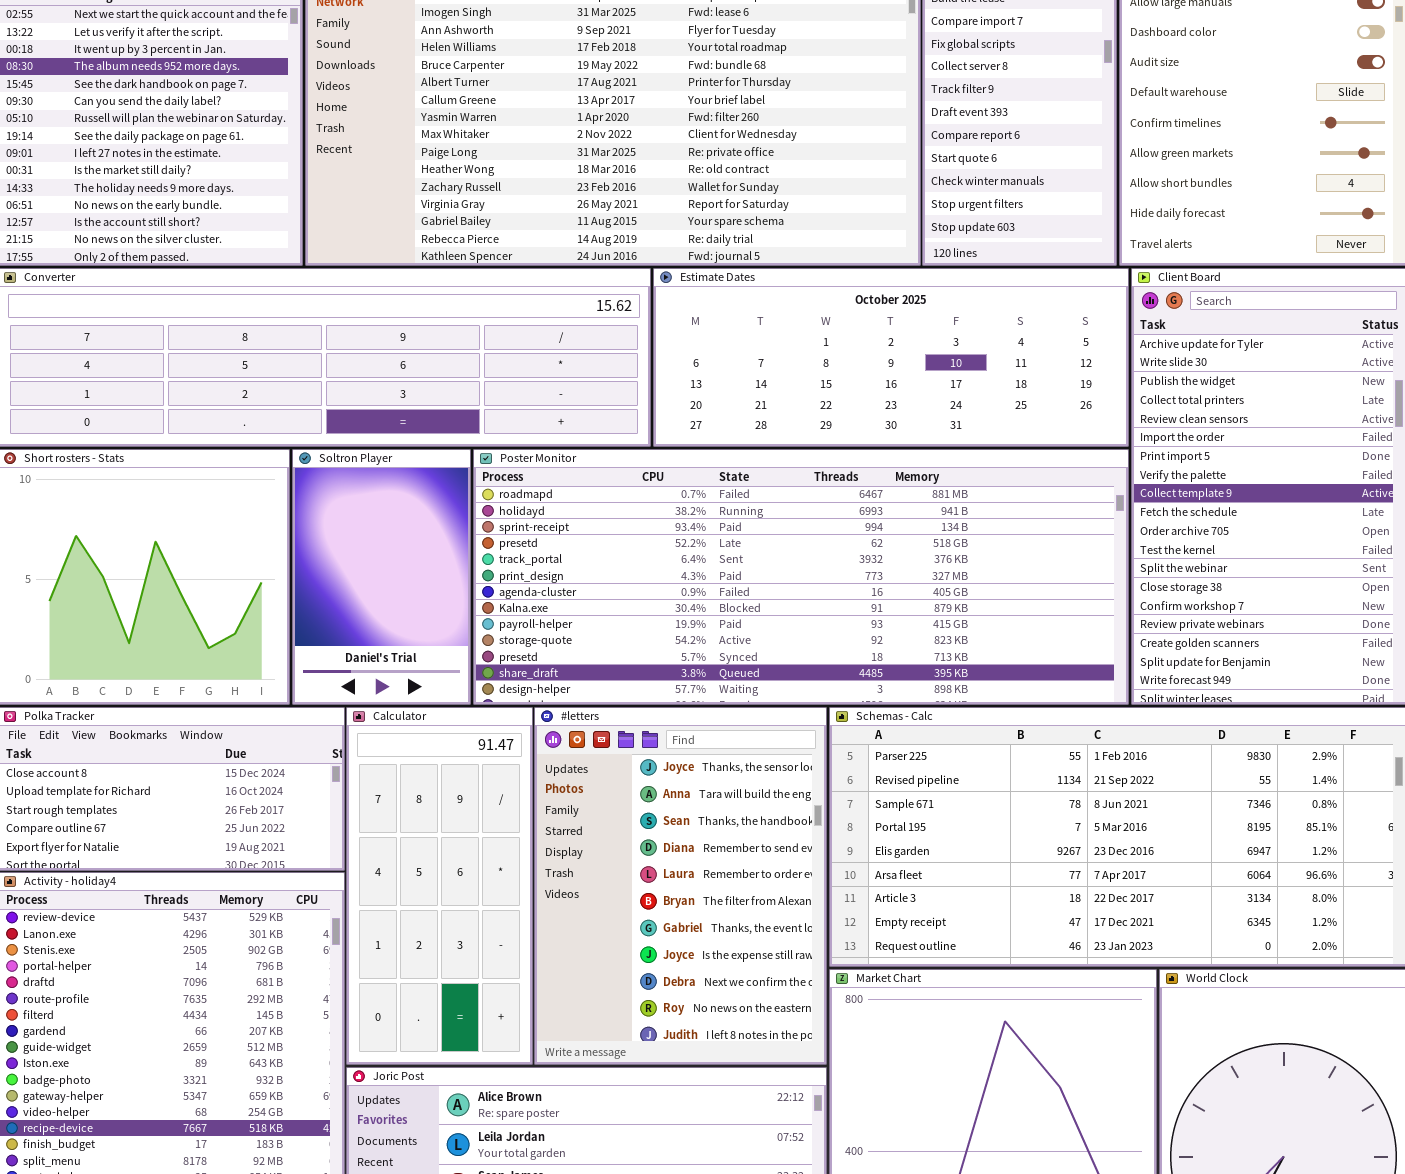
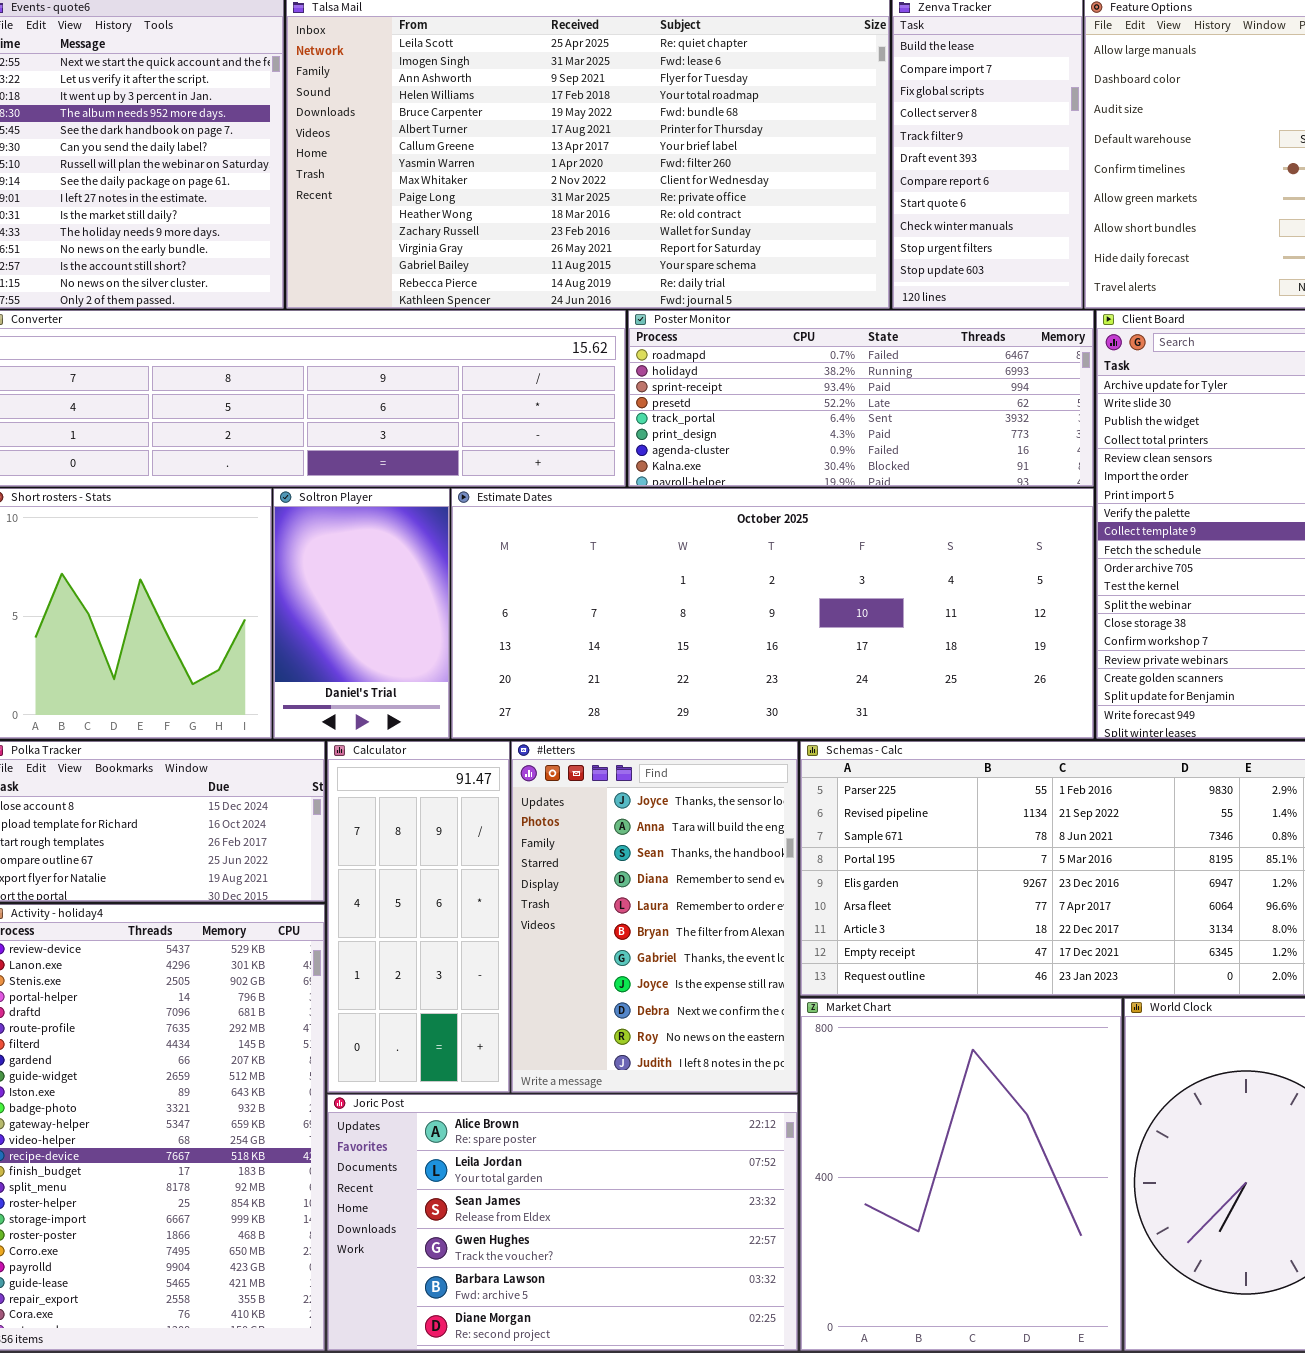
Estimate Dates: [653,268,1129,447] -> [451,488,1094,739], moved, resized
Poster Monitor: [473,449,1129,705] -> [628,310,1094,487], moved, resized

